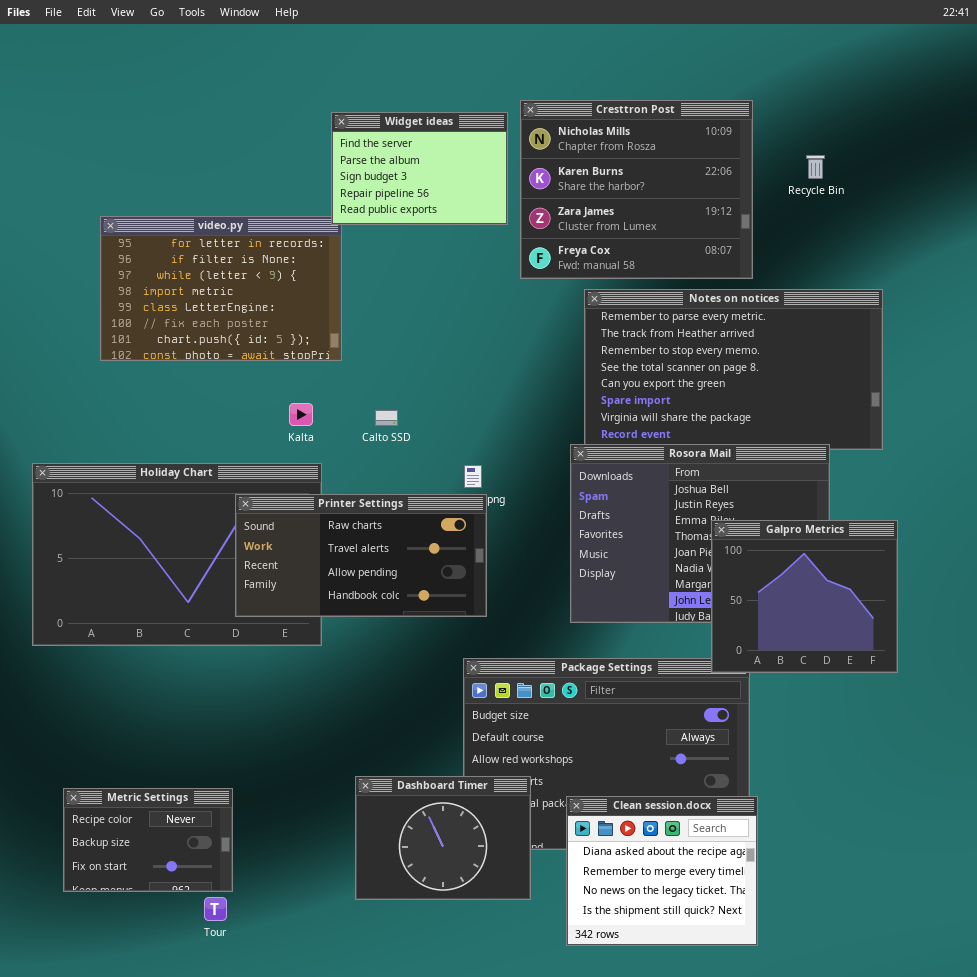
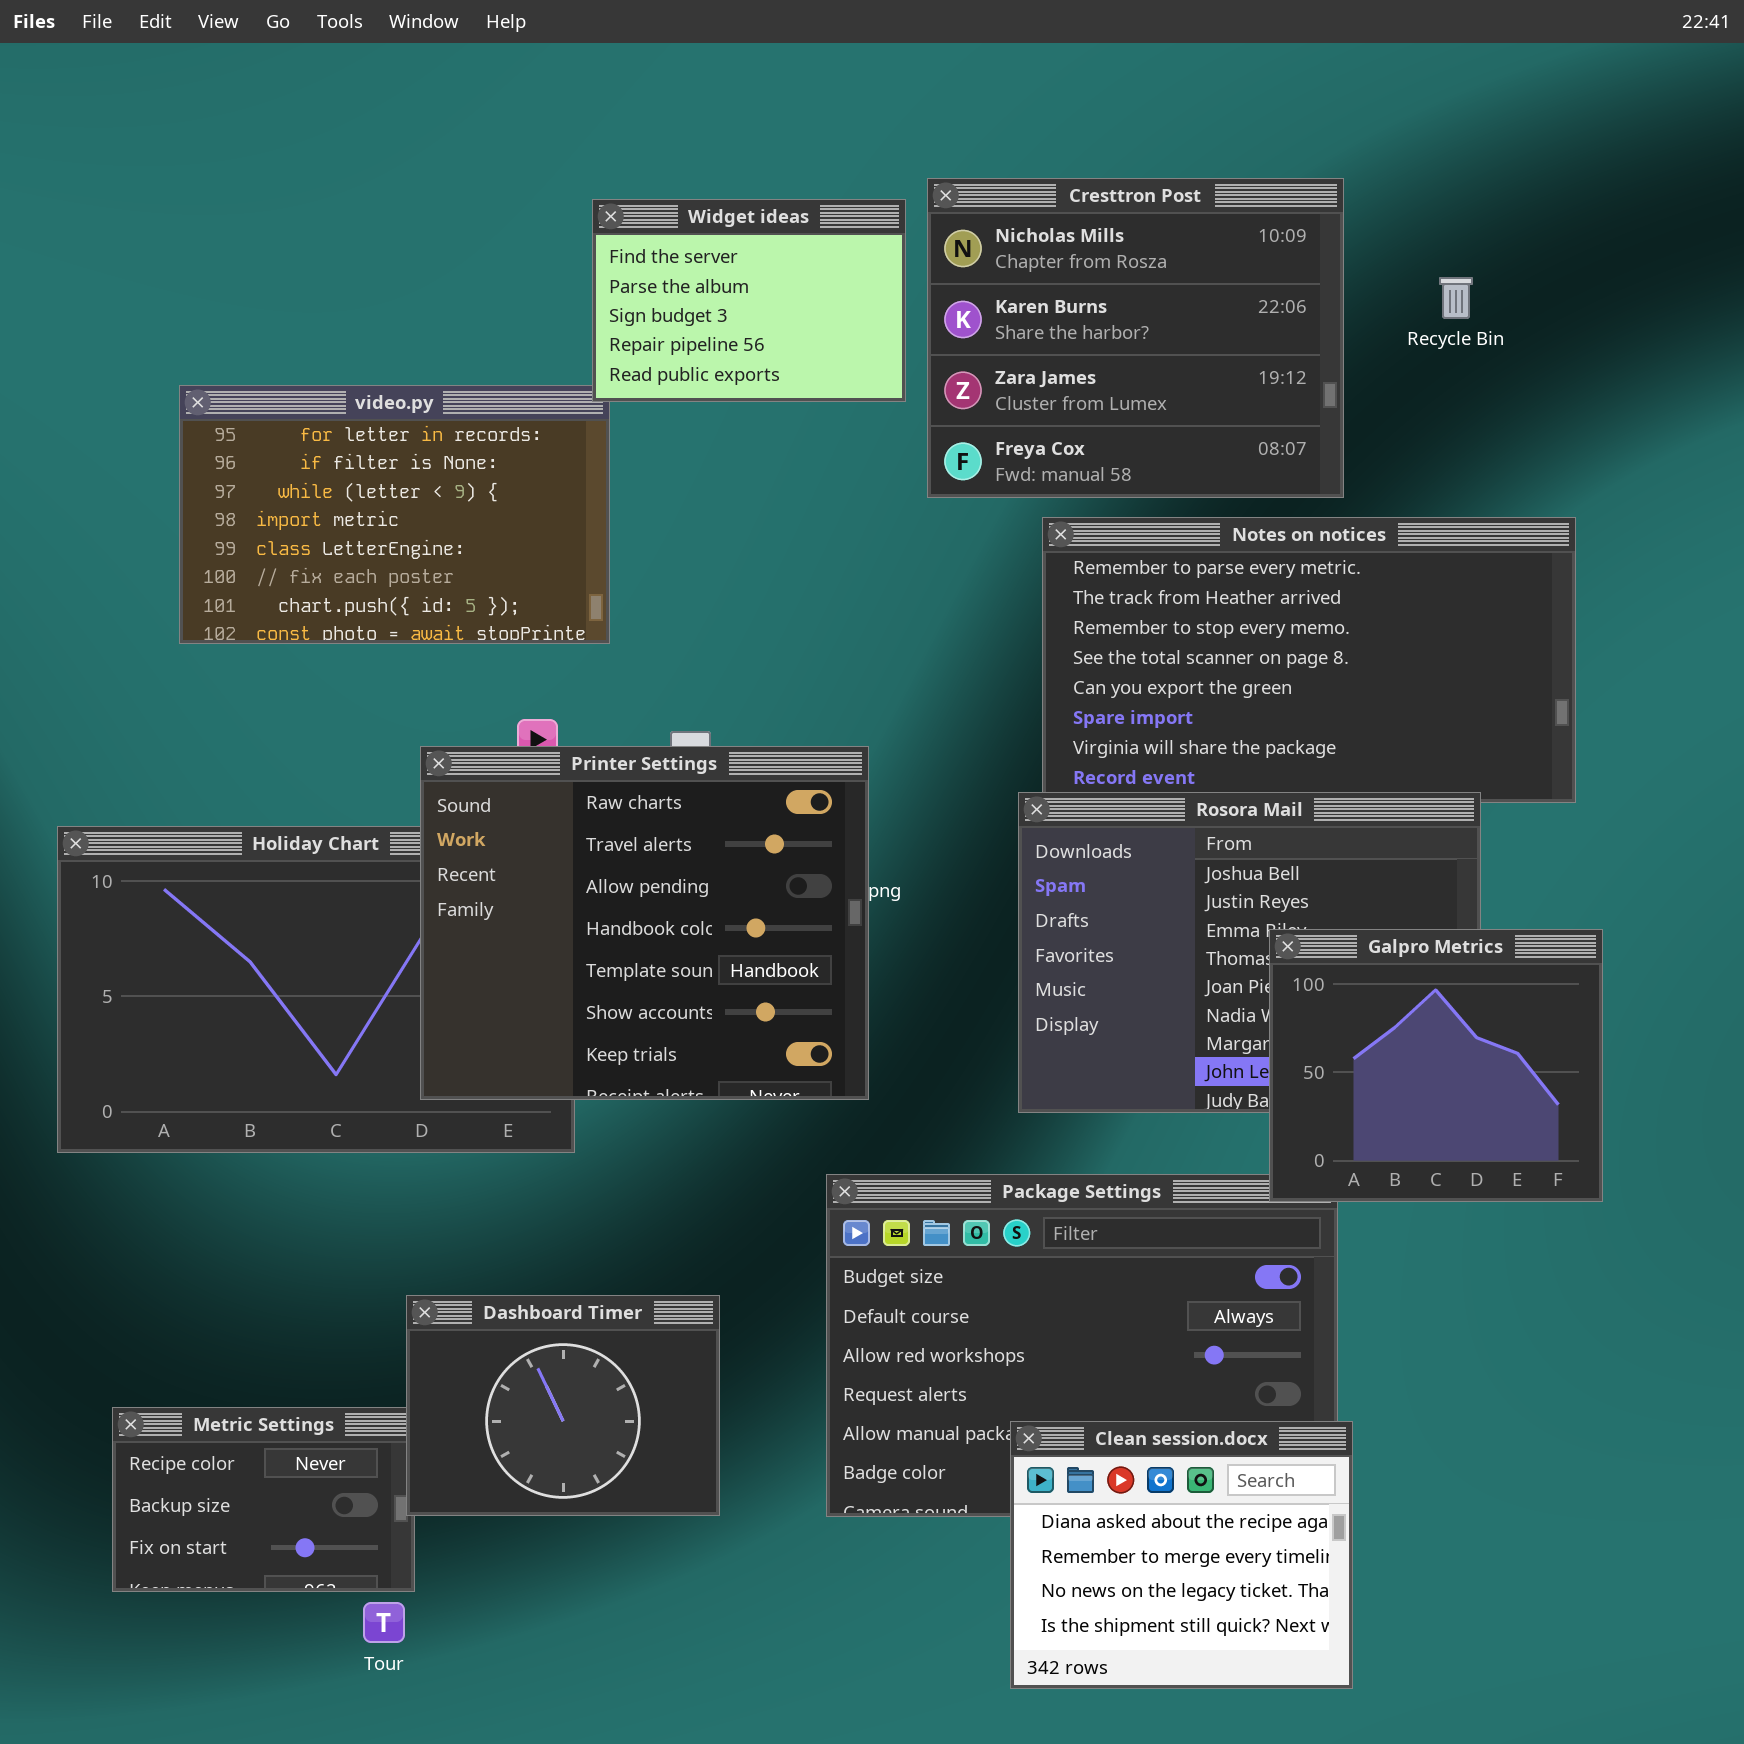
Printer Settings: [235,494,487,617] -> [420,746,869,1100], resized
Dashboard Timer: [355,776,531,900] -> [406,1295,720,1516], moved

